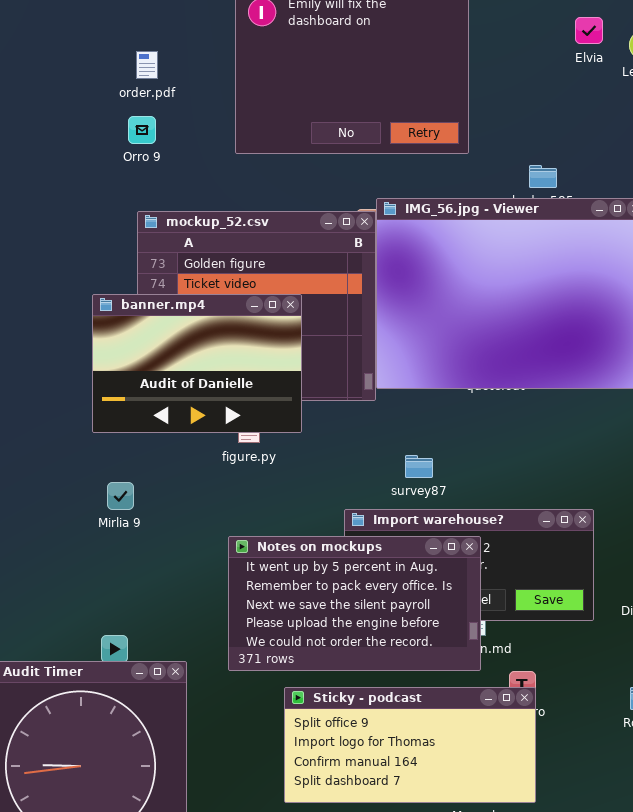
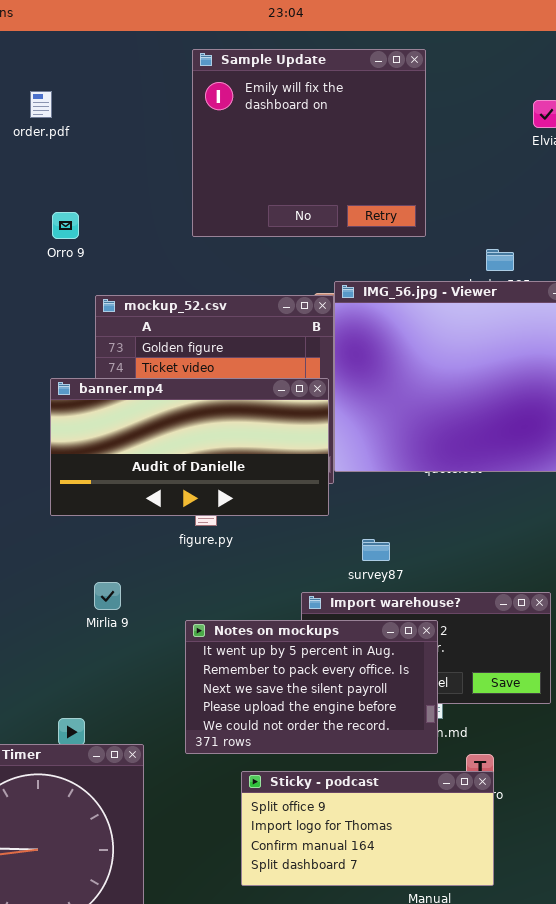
order.pdf: [136,51,158,79] -> [30,91,52,118], moved
Orro 9: [128,116,156,144] -> [52,212,79,239], moved
banner.mp4: [92,294,302,433] -> [50,378,329,516], resized
Mirlia 9: [107,482,134,510] -> [94,582,121,610], moved

